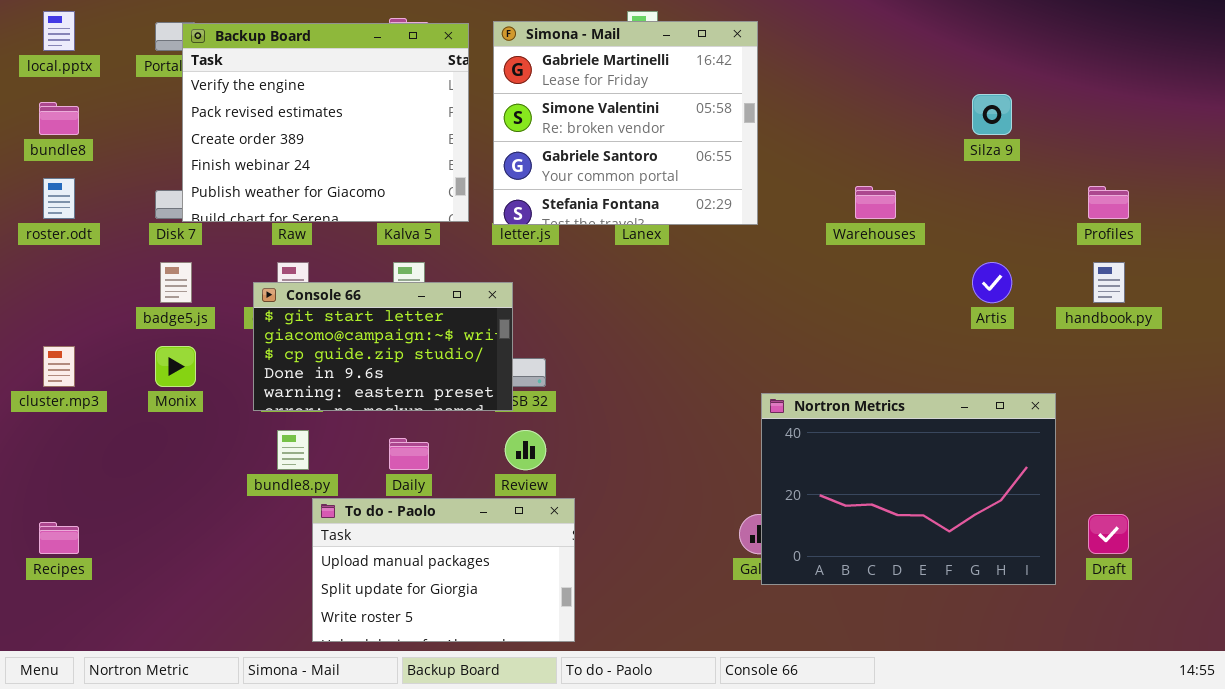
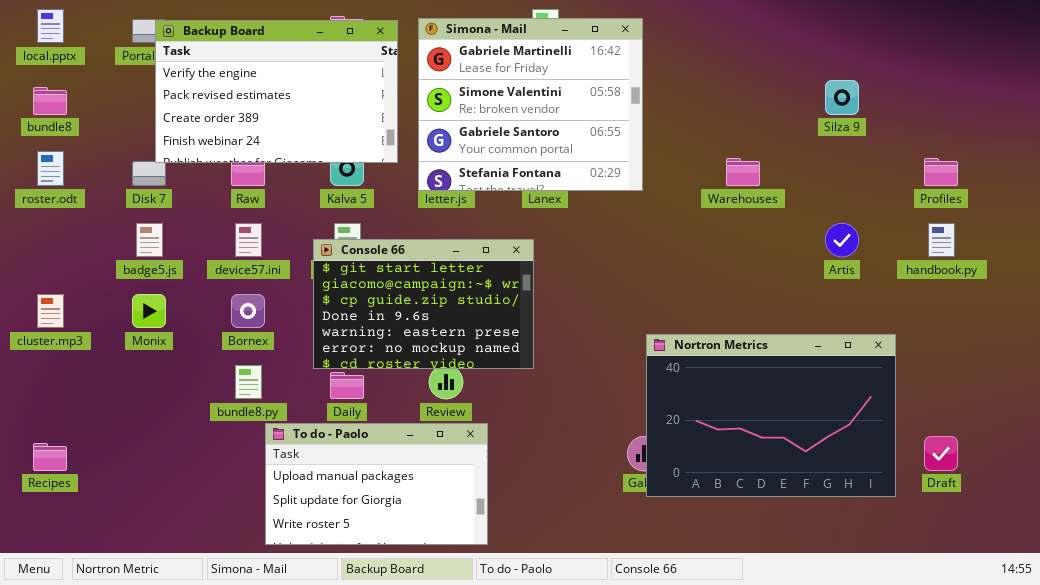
Backup Board: [182,23,469,222] -> [155,20,398,163], resized
Console 66: [253,282,513,411] -> [313,239,534,369], moved, resized

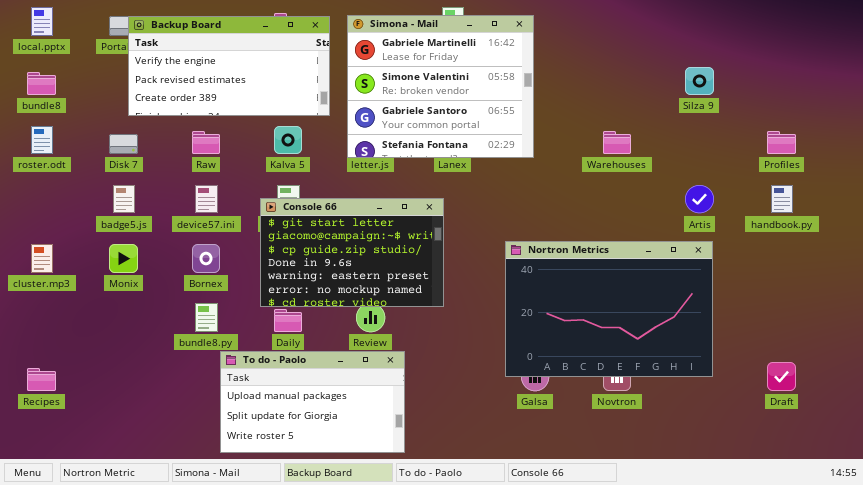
Backup Board: [155,20,398,163] -> [128,16,330,116], resized
Nortron Metrics: [646,334,896,497] -> [505,241,713,377], moved

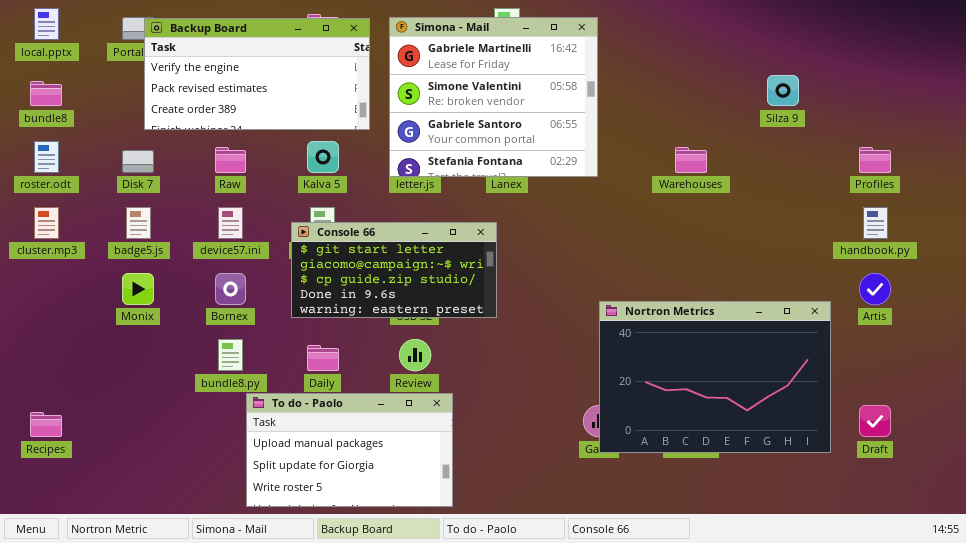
Artis: [685,185,714,213] -> [859,273,891,305], moved
Console 66: [260,198,444,307] -> [291,222,497,318], resized
Nortron Metrics: [505,241,713,377] -> [599,301,831,453], moved
cluster.mp3: [31,244,53,273] -> [34,207,59,239], moved

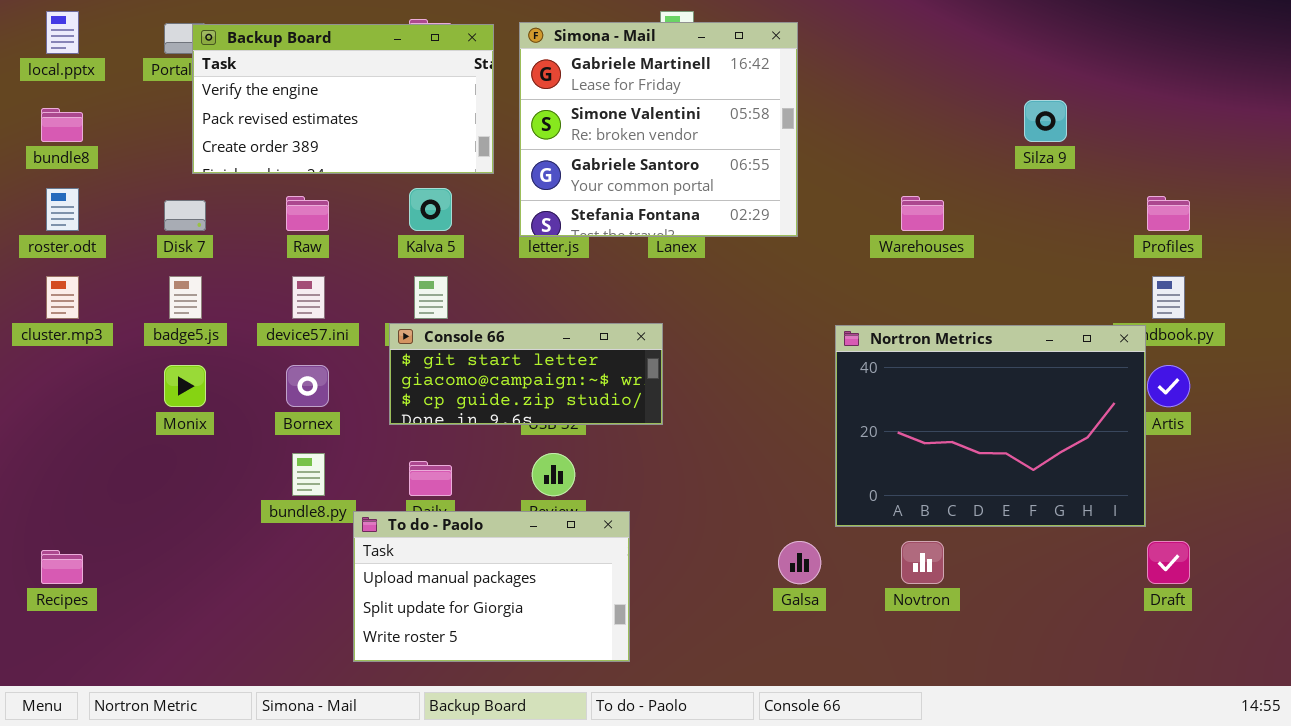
Console 66: [291,222,497,318] -> [389,323,663,425], resized
Nortron Metrics: [599,301,831,453] -> [835,325,1146,527], moved
To do - Paolo: [246,393,453,507] -> [353,511,630,662], moved

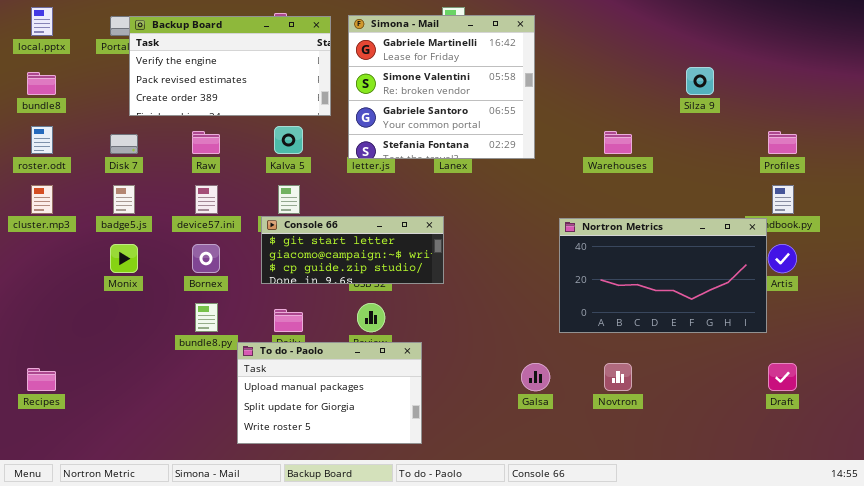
Nortron Metrics: [835,325,1146,527] -> [559,218,767,333], resized

